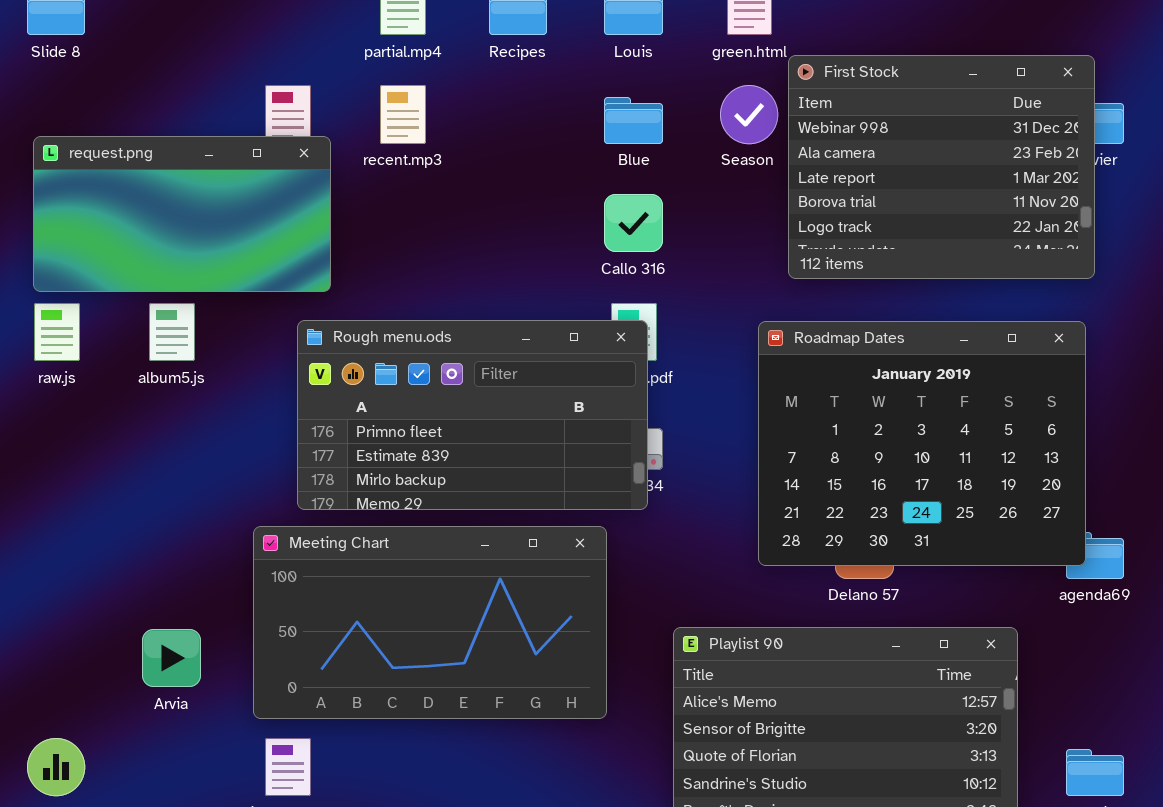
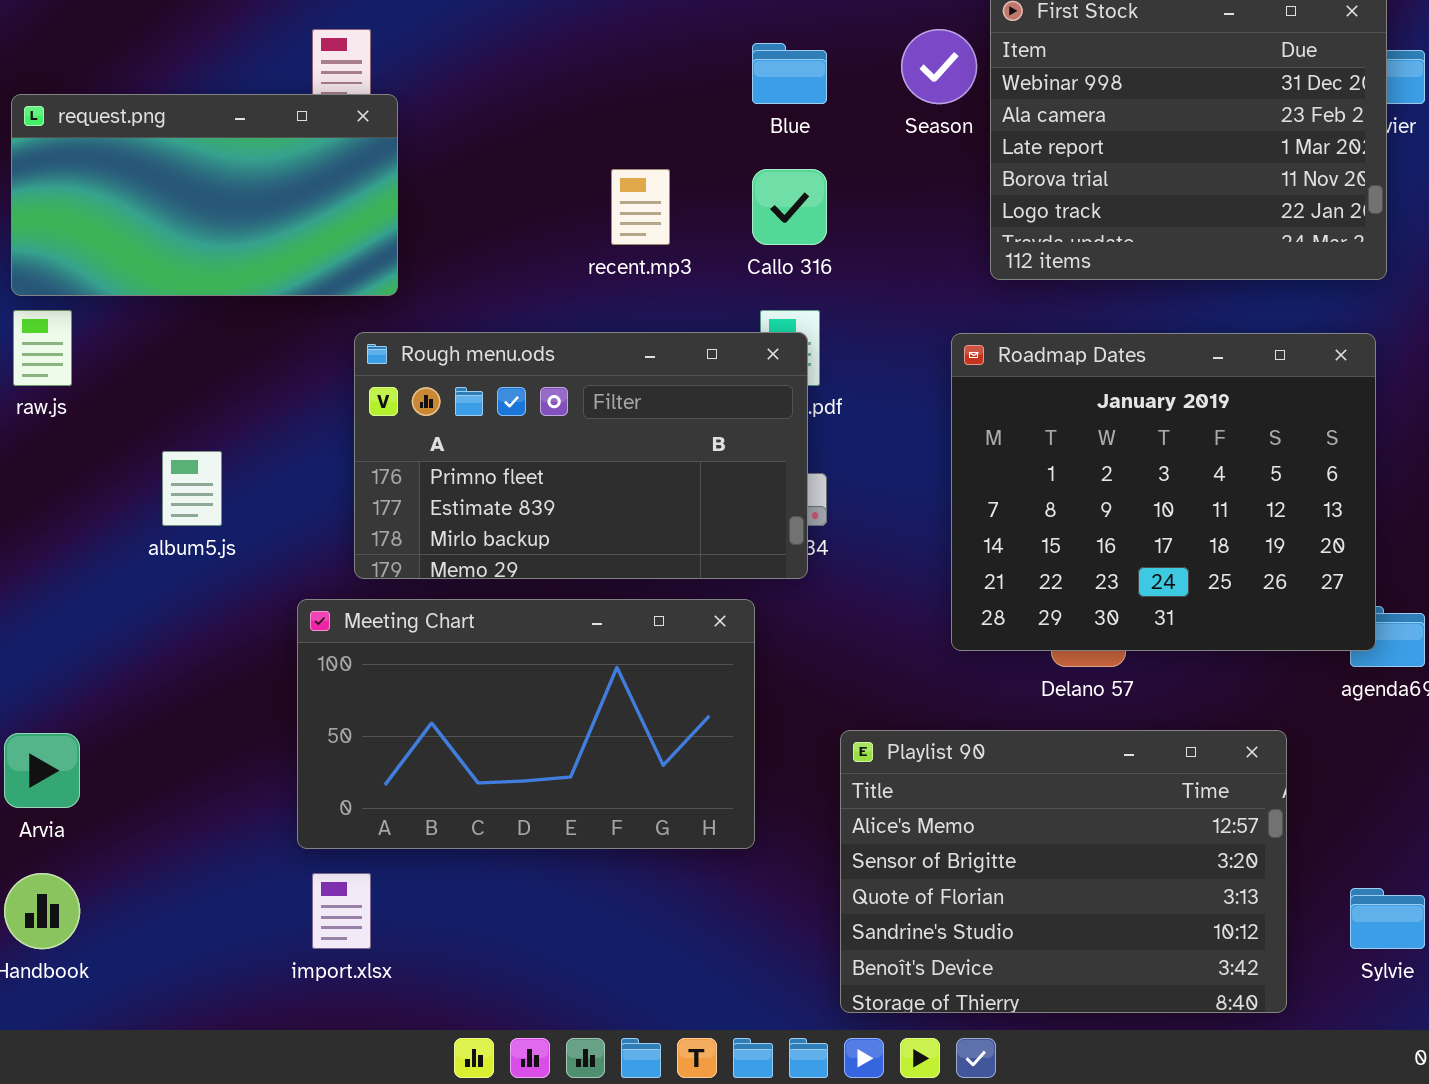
recent.mp3: [380,85,426,144] -> [611,169,670,245], moved
album5.js: [149,303,195,361] -> [162,451,222,526], moved
Arvia: [142,629,201,687] -> [4,733,80,808], moved

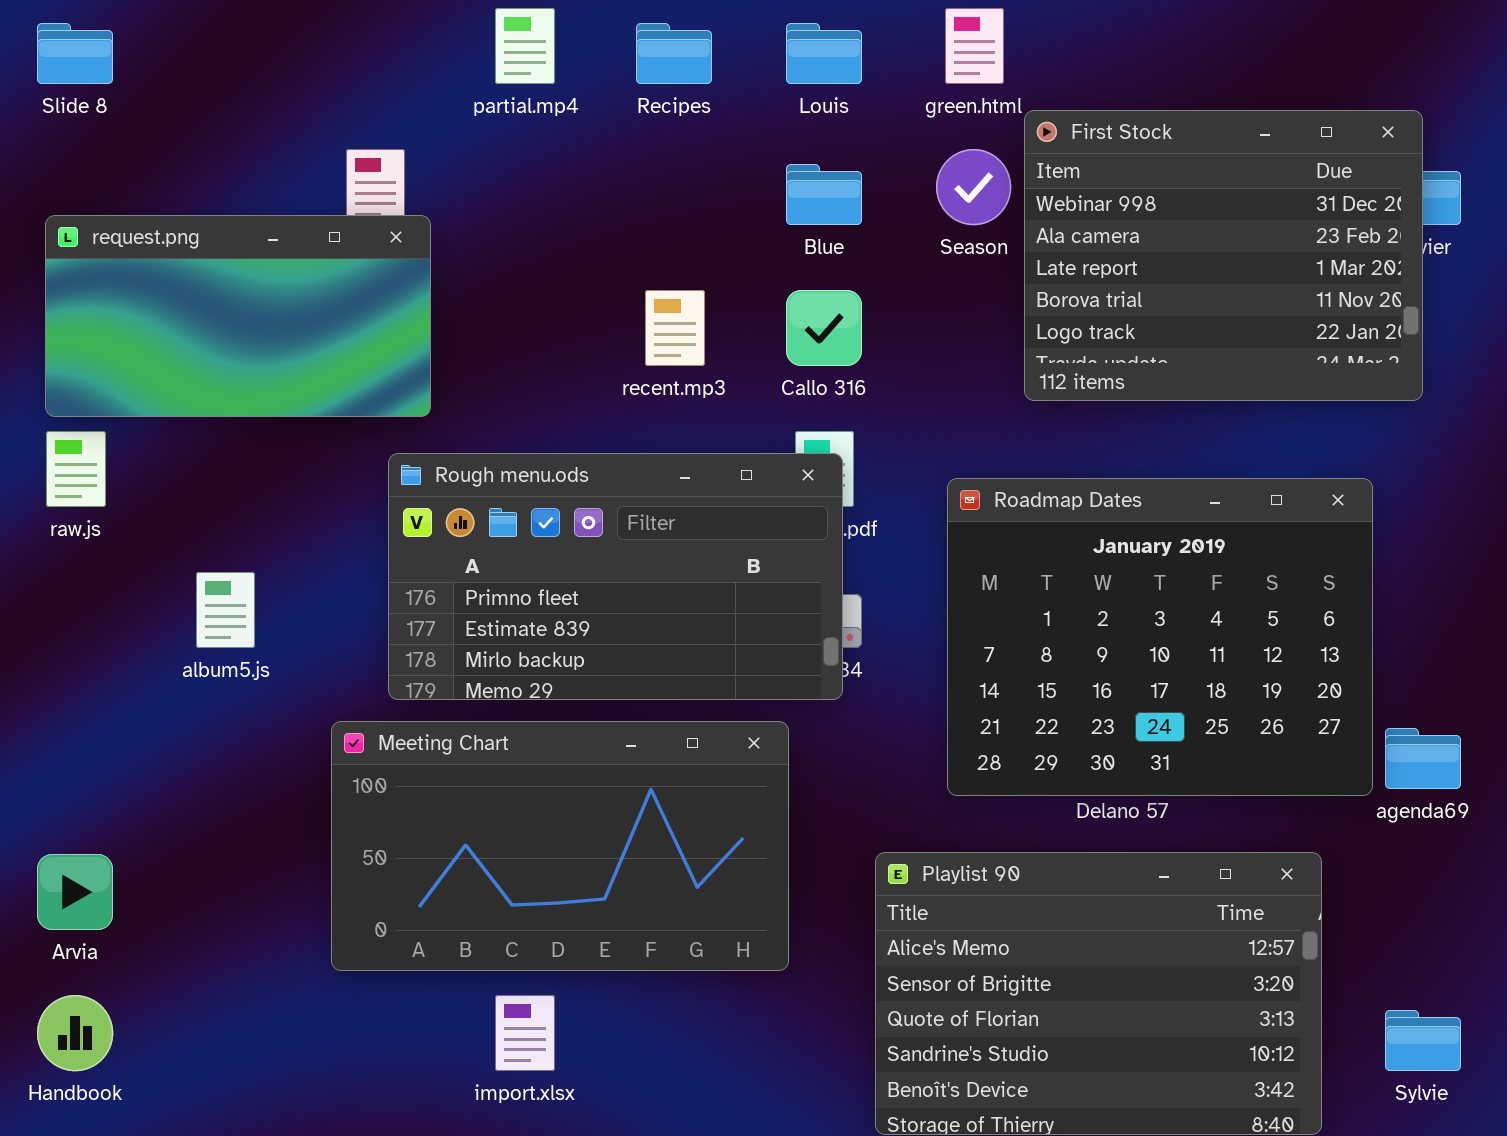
Roadmap Dates: [951,333,1376,651] -> [947,478,1373,796], moved
import.xlsx: [312,873,371,949] -> [495,995,555,1071], moved

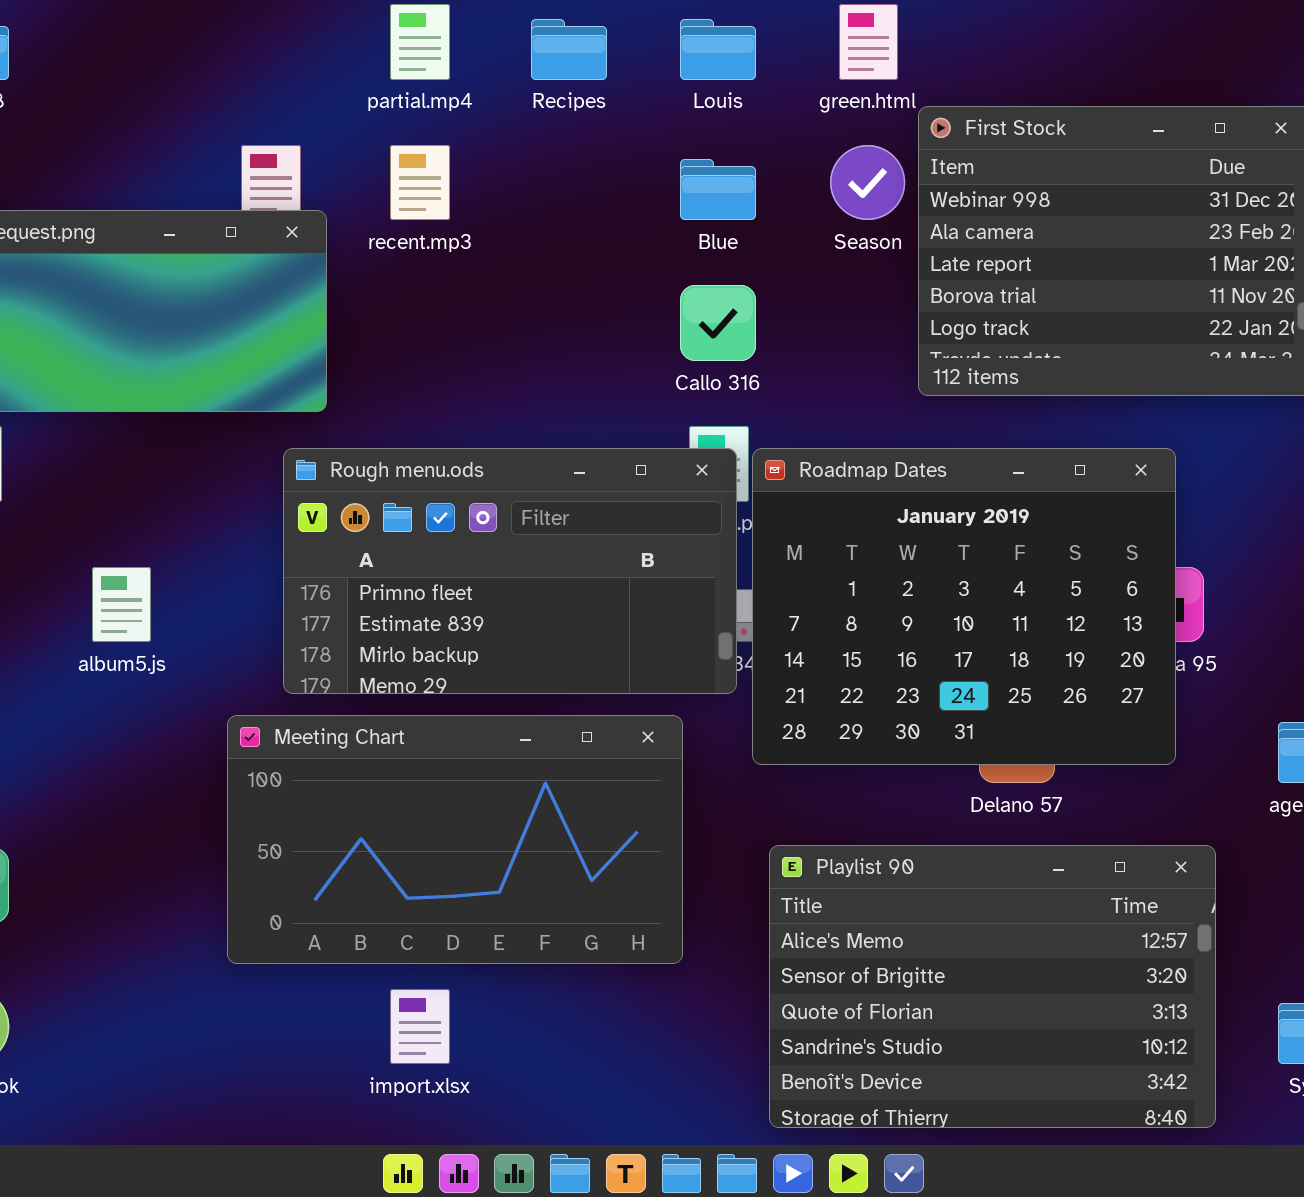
recent.mp3: [645,290,705,366] -> [390,145,450,220], moved
Roadmap Dates: [947,478,1373,796] -> [752,448,1176,765], moved

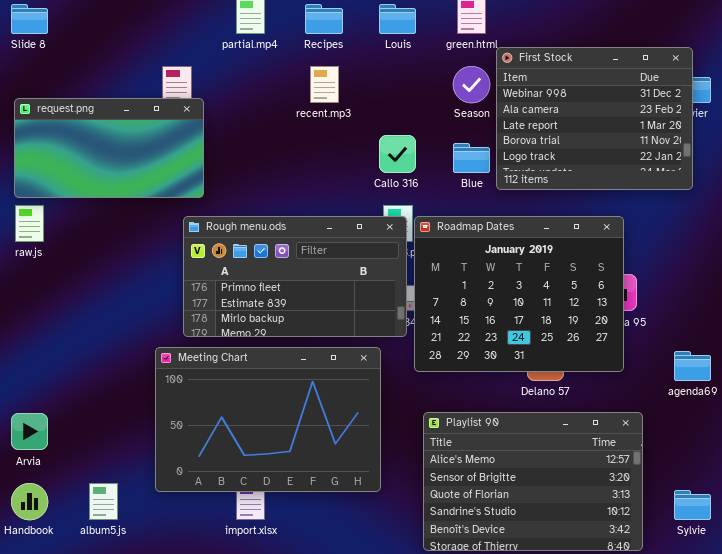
recent.mp3: [390,145,450,220] -> [310,66,339,103], moved
Blue: [680,159,756,220] -> [453,143,490,173], moved
album5.js: [92,567,151,642] -> [89,483,118,520], moved
Meeting Chart: [227,715,683,964] -> [155,347,381,492], resized

